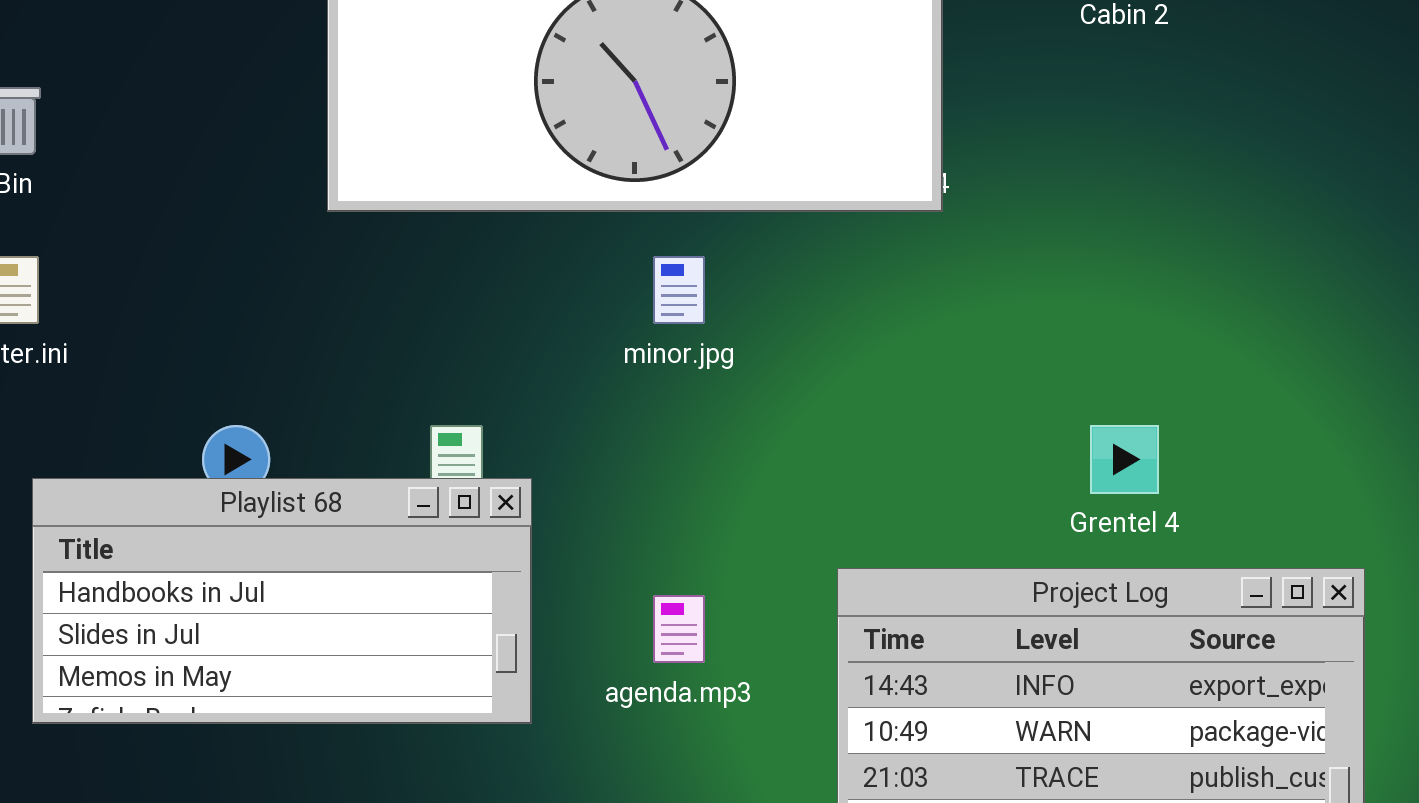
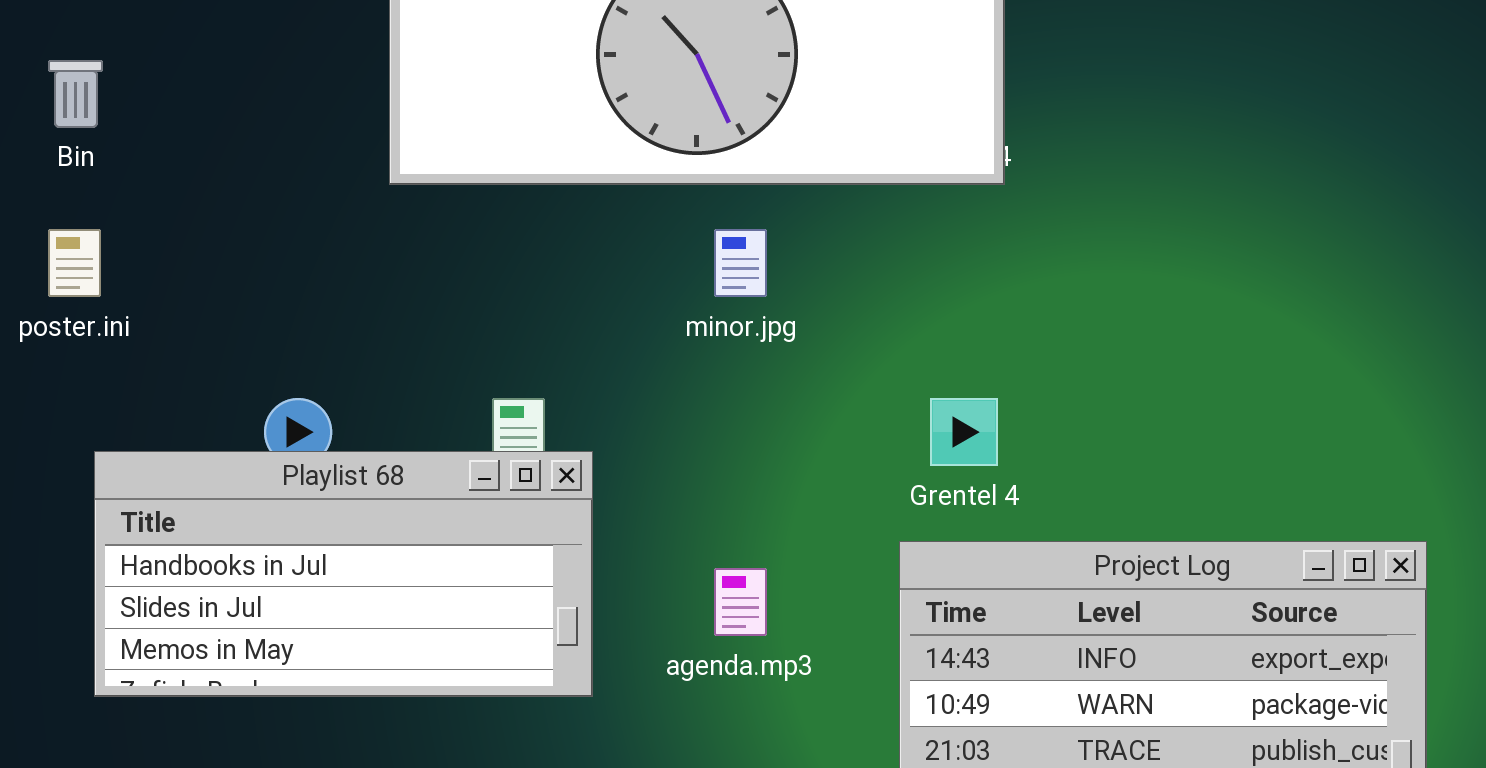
Grentel 4: [1090,425,1159,494] -> [930,398,998,466], moved

